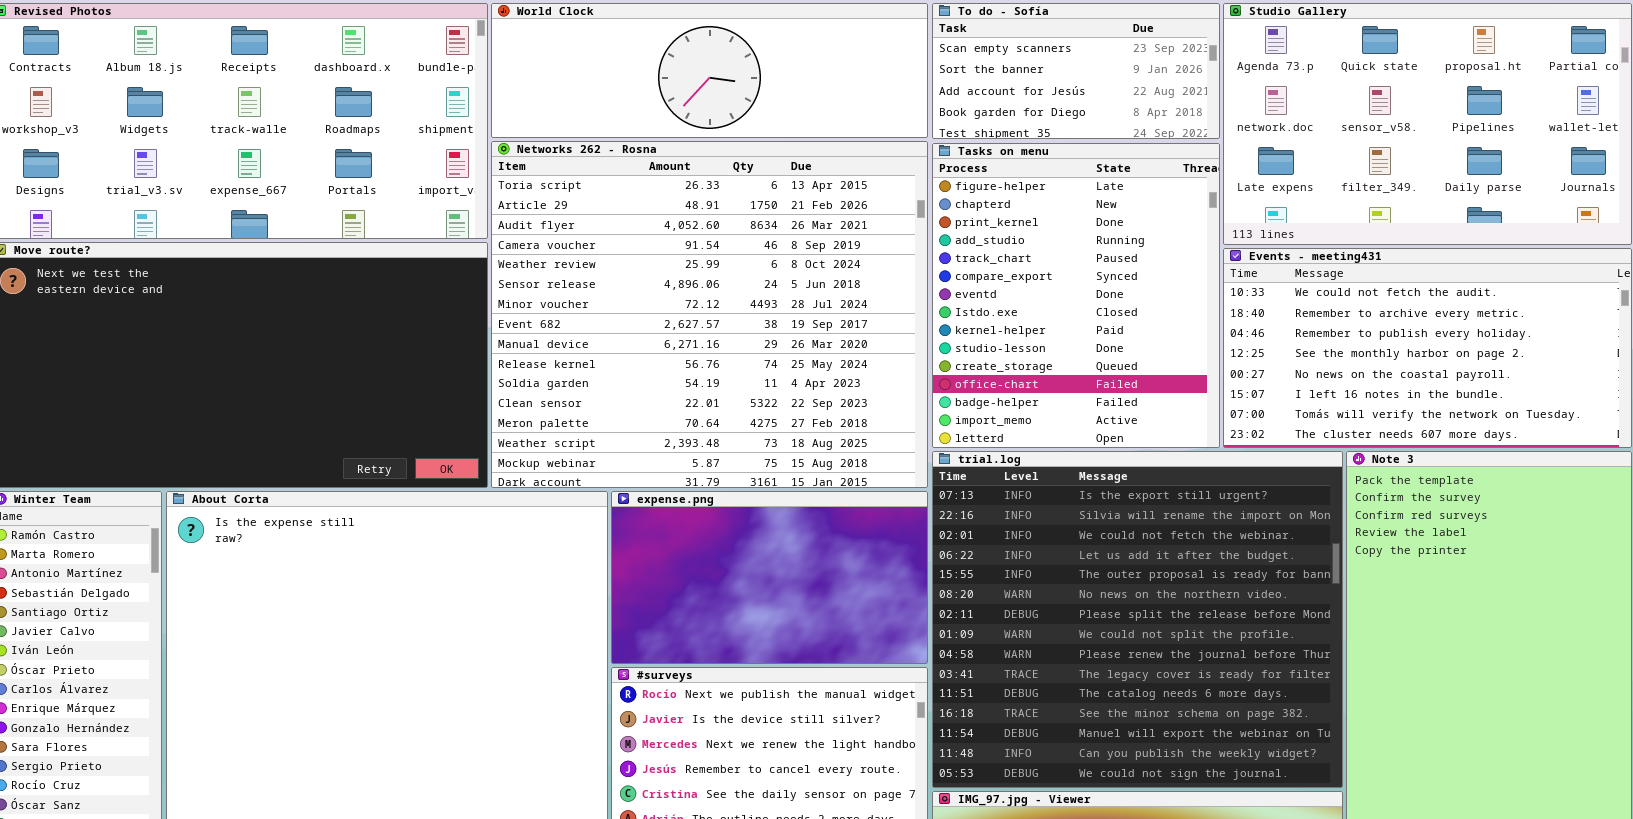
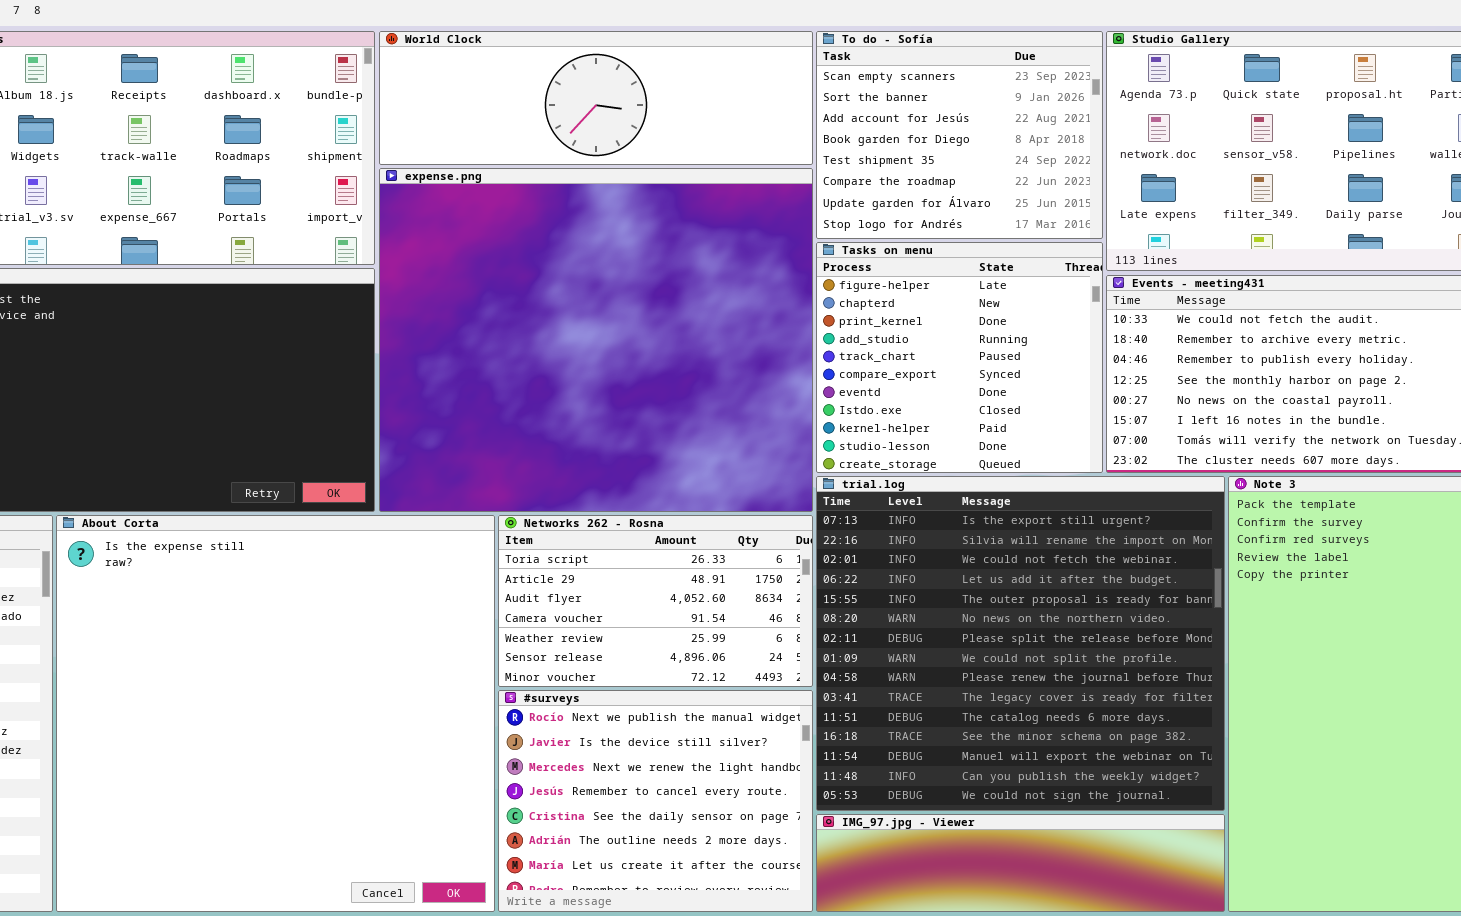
To do - Sofía: [932,3,1220,139] -> [816,31,1103,239], resized
Networks 262 - Rosna: [491,141,928,488] -> [498,515,813,687], moved, resized
Tasks on menu: [932,143,1220,448] -> [816,242,1103,473], resized
expense.png: [611,491,928,664] -> [379,168,813,512], moved, resized

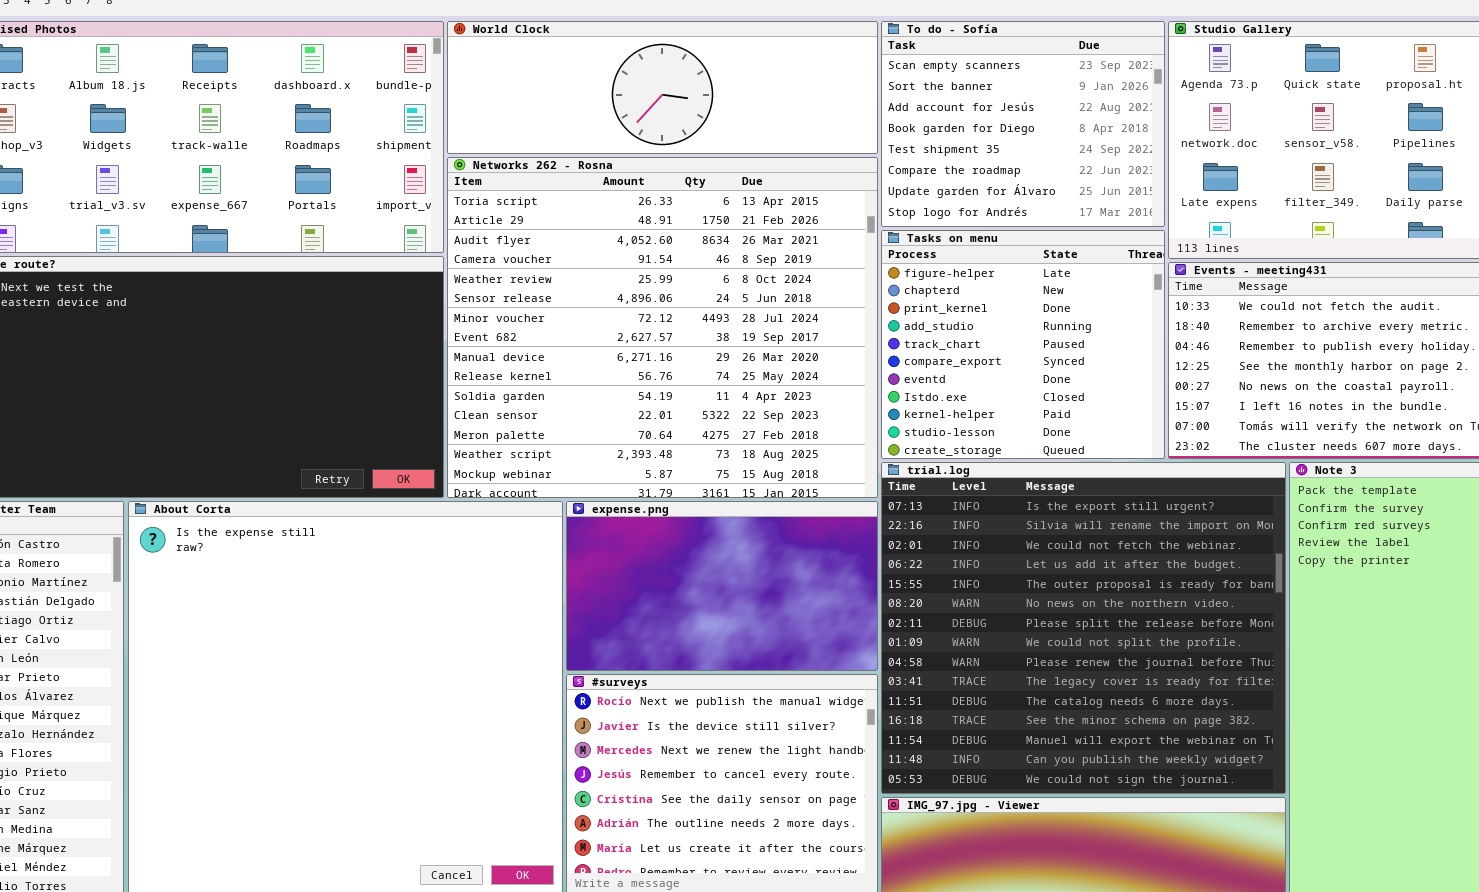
expense.png: [379,168,813,512] -> [566,501,878,671], moved, resized
Networks 262 - Rosna: [498,515,813,687] -> [447,157,878,498], moved, resized

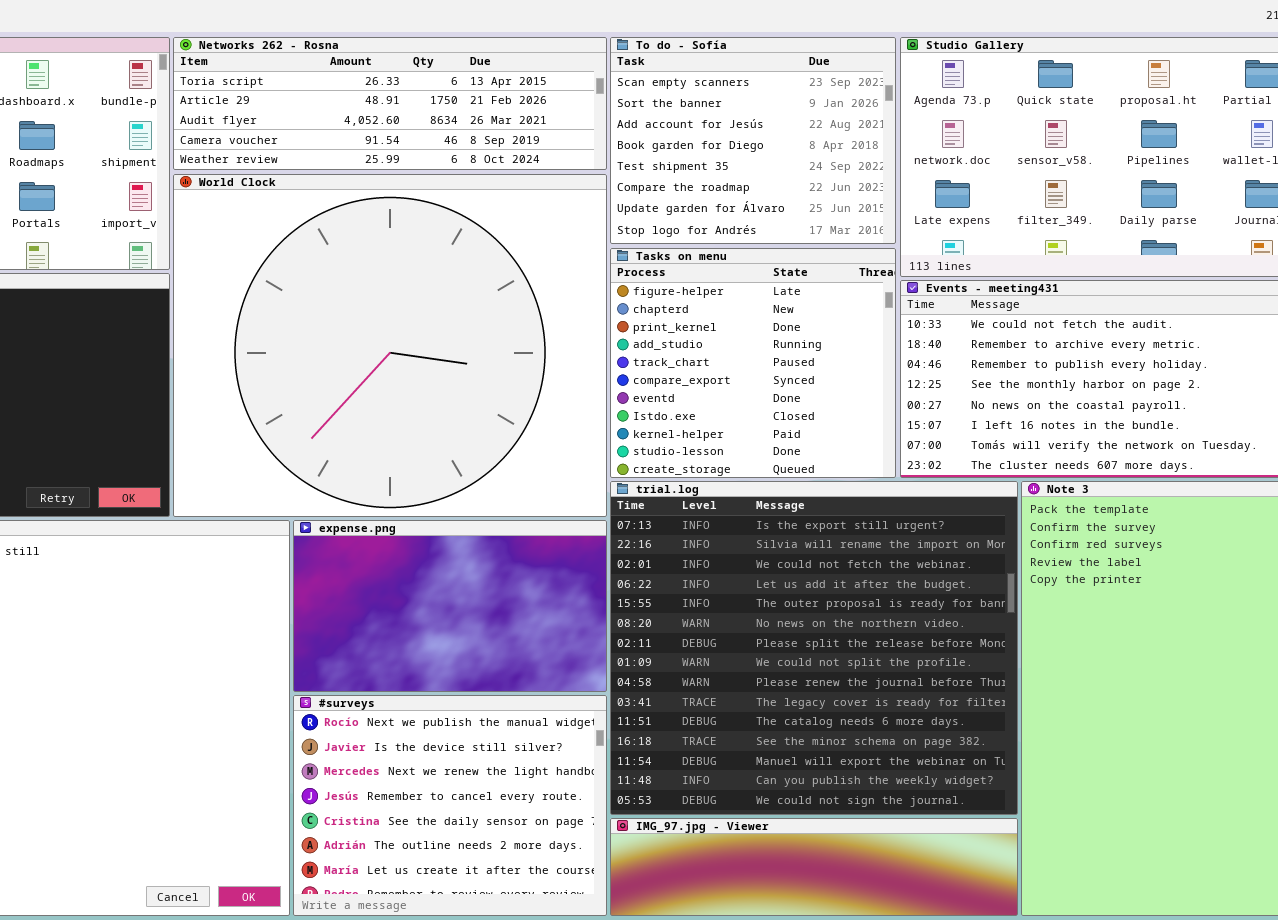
World Clock: [447,21,878,154] -> [173,174,607,517], moved, resized
Networks 262 - Rosna: [447,157,878,498] -> [173,37,607,170], moved, resized

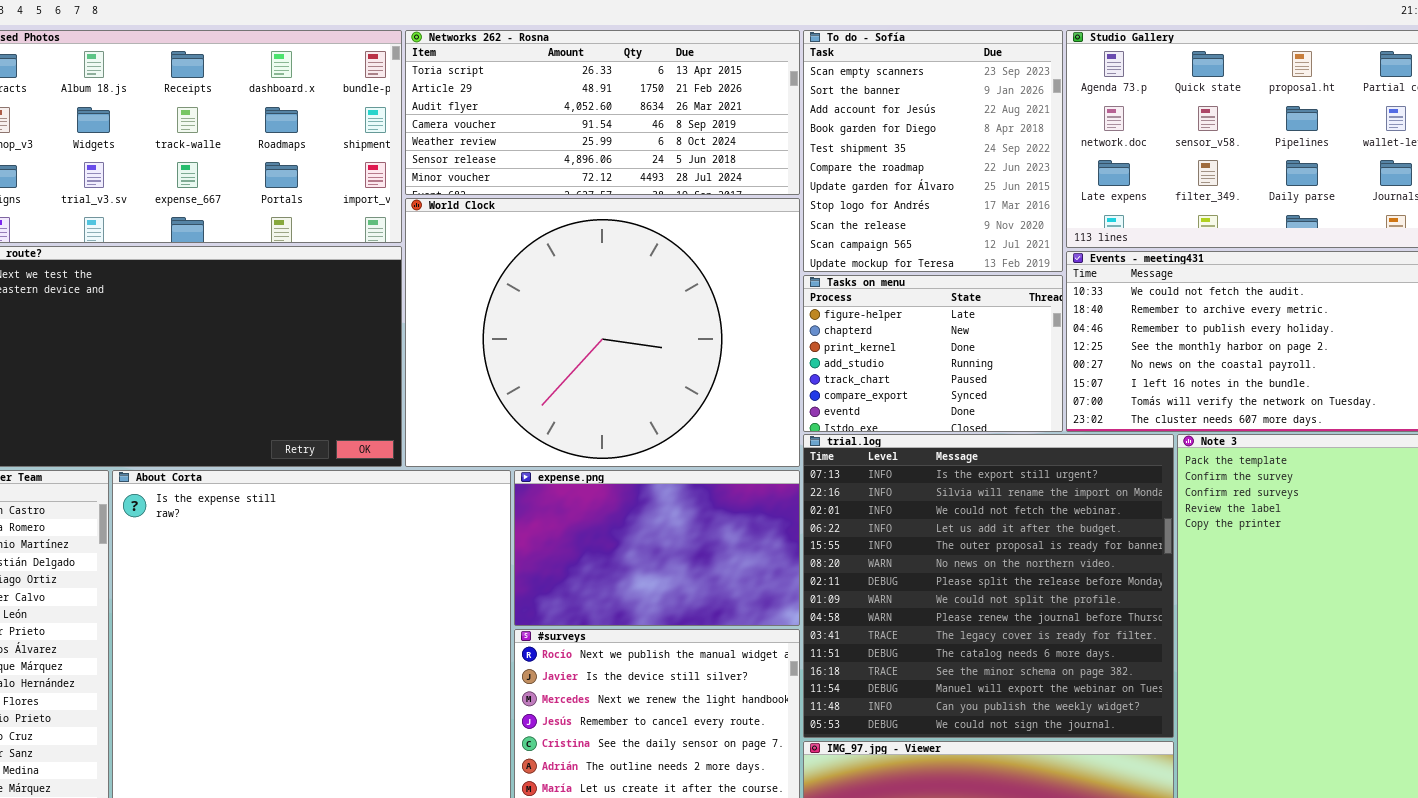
Networks 262 - Rosna: [173,37,607,170] -> [405,30,800,195], resized
To do - Sofía: [610,37,896,244] -> [803,30,1063,272], resized
World Clock: [173,174,607,517] -> [405,198,800,467], resized
Tasks on menu: [610,248,896,478] -> [803,275,1063,432], resized

